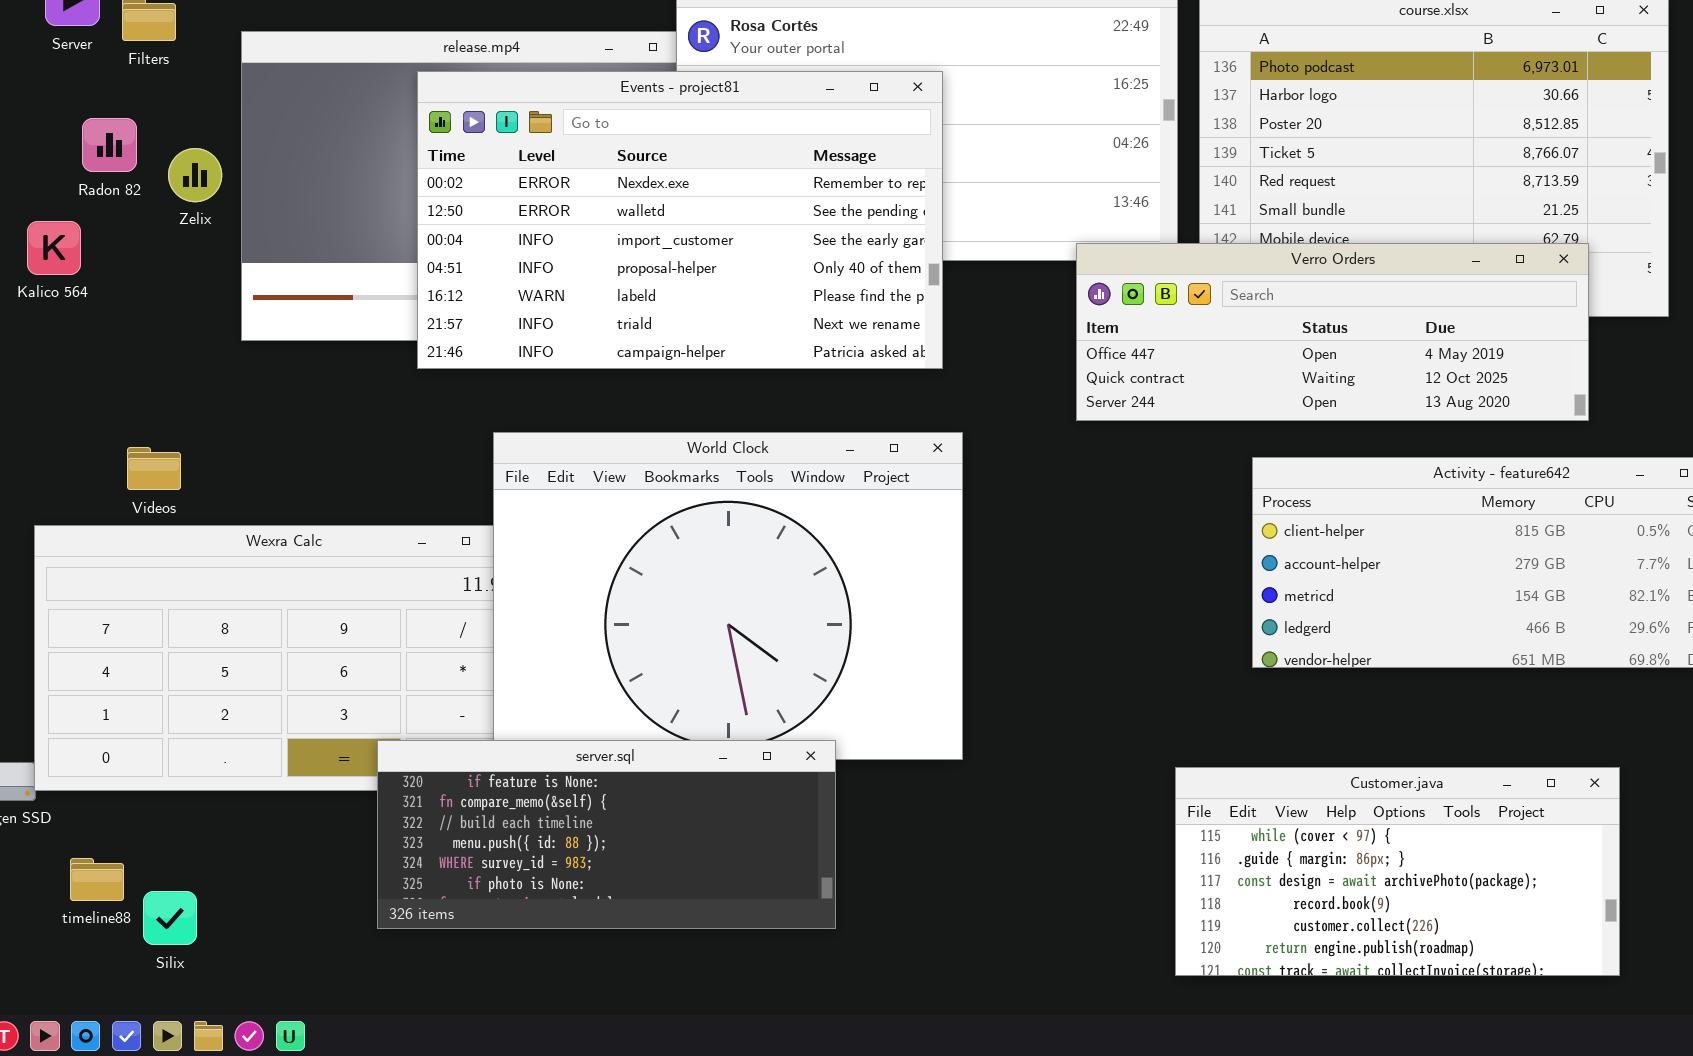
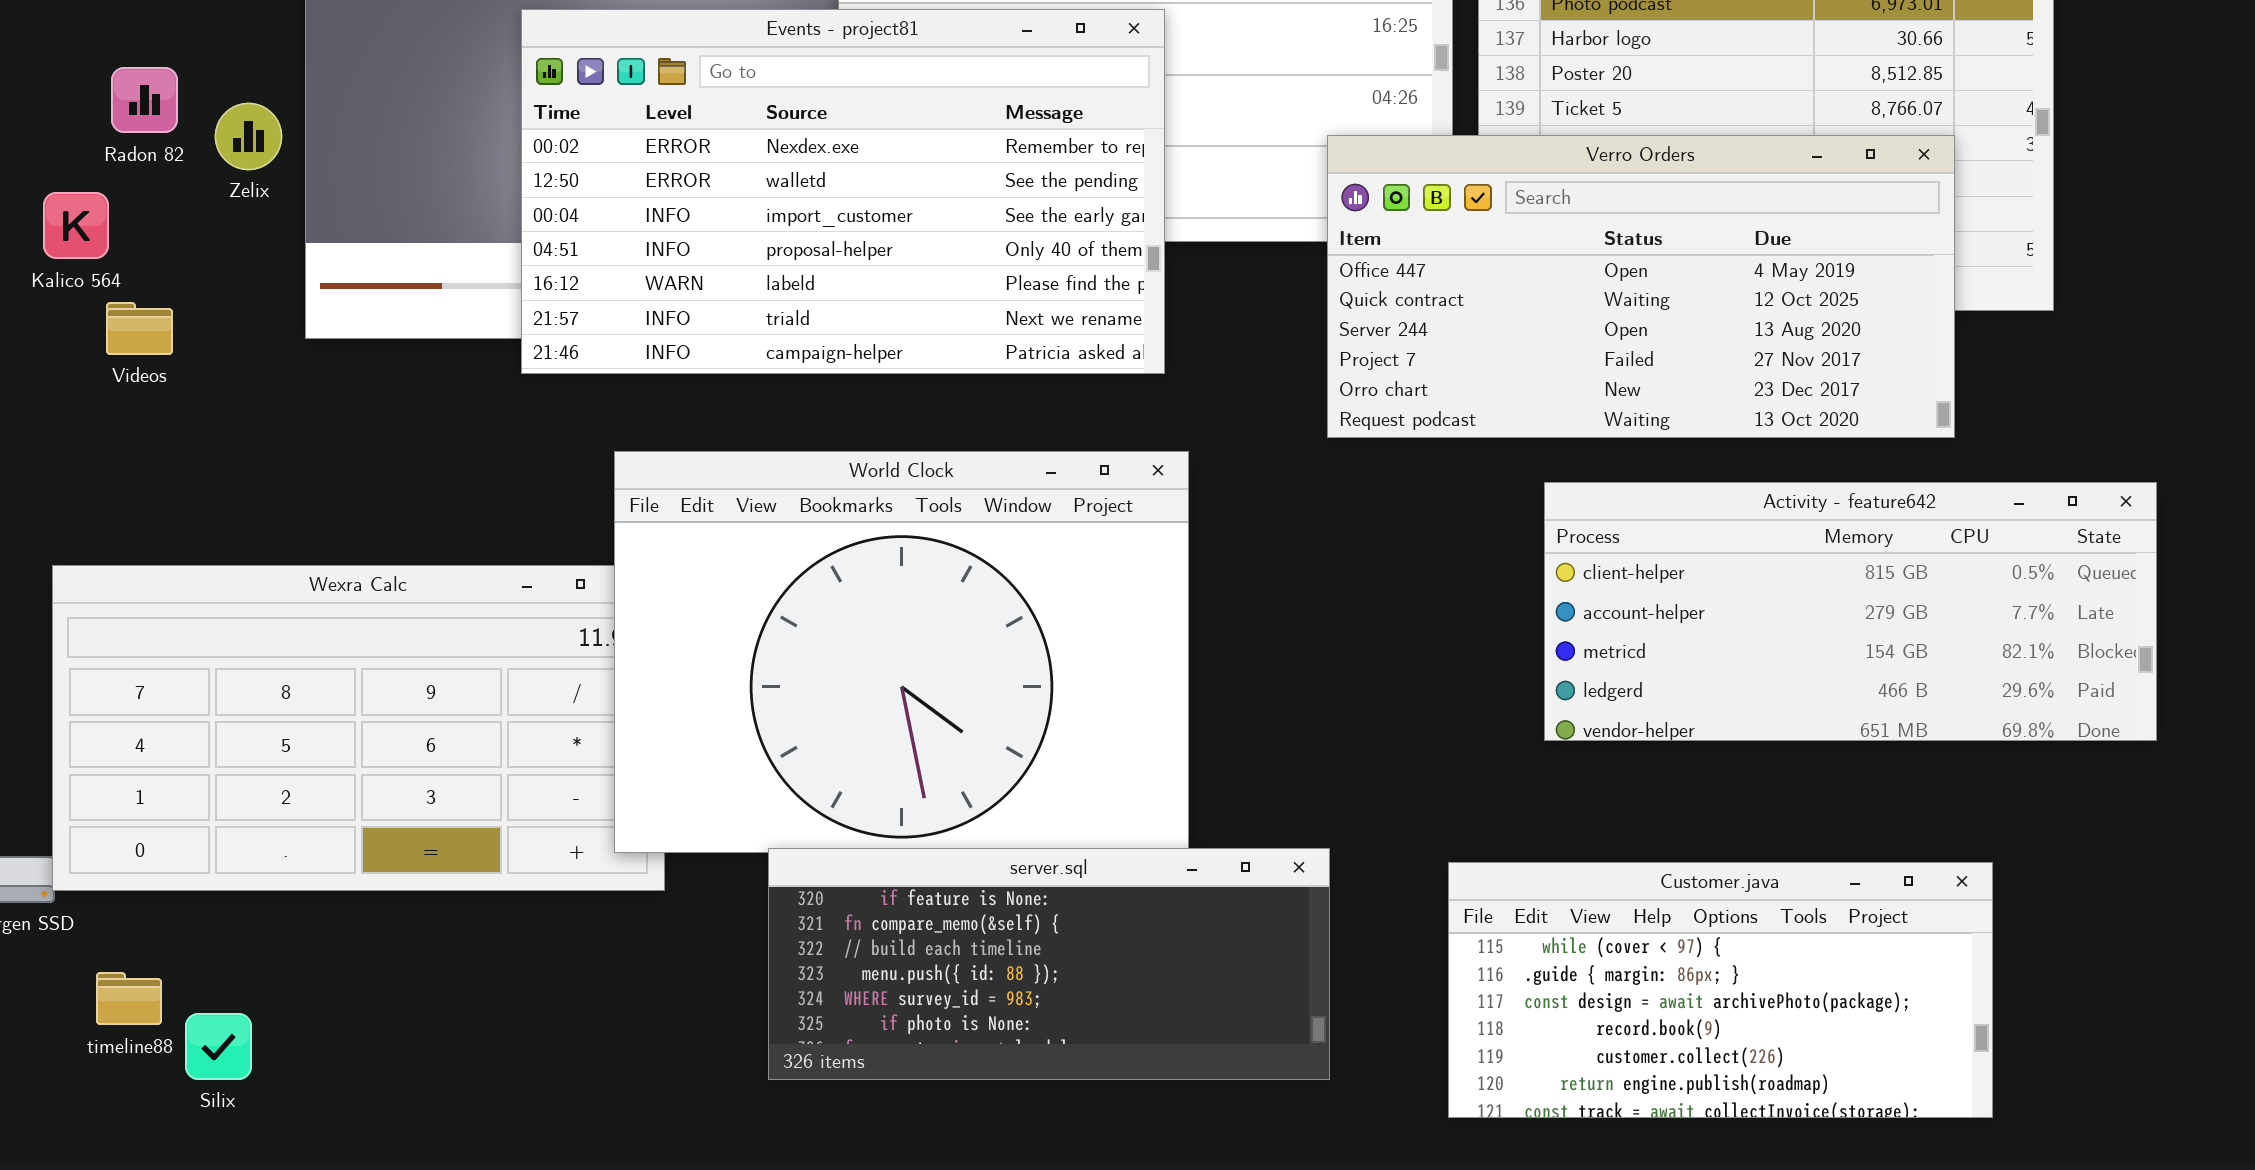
Verro Orders: [1076,243,1589,421] -> [1327,135,1955,438], resized
Videos: [127,447,181,490] -> [106,302,173,355], moved
server.sql: [377,740,836,929] -> [768,848,1330,1080], moved

